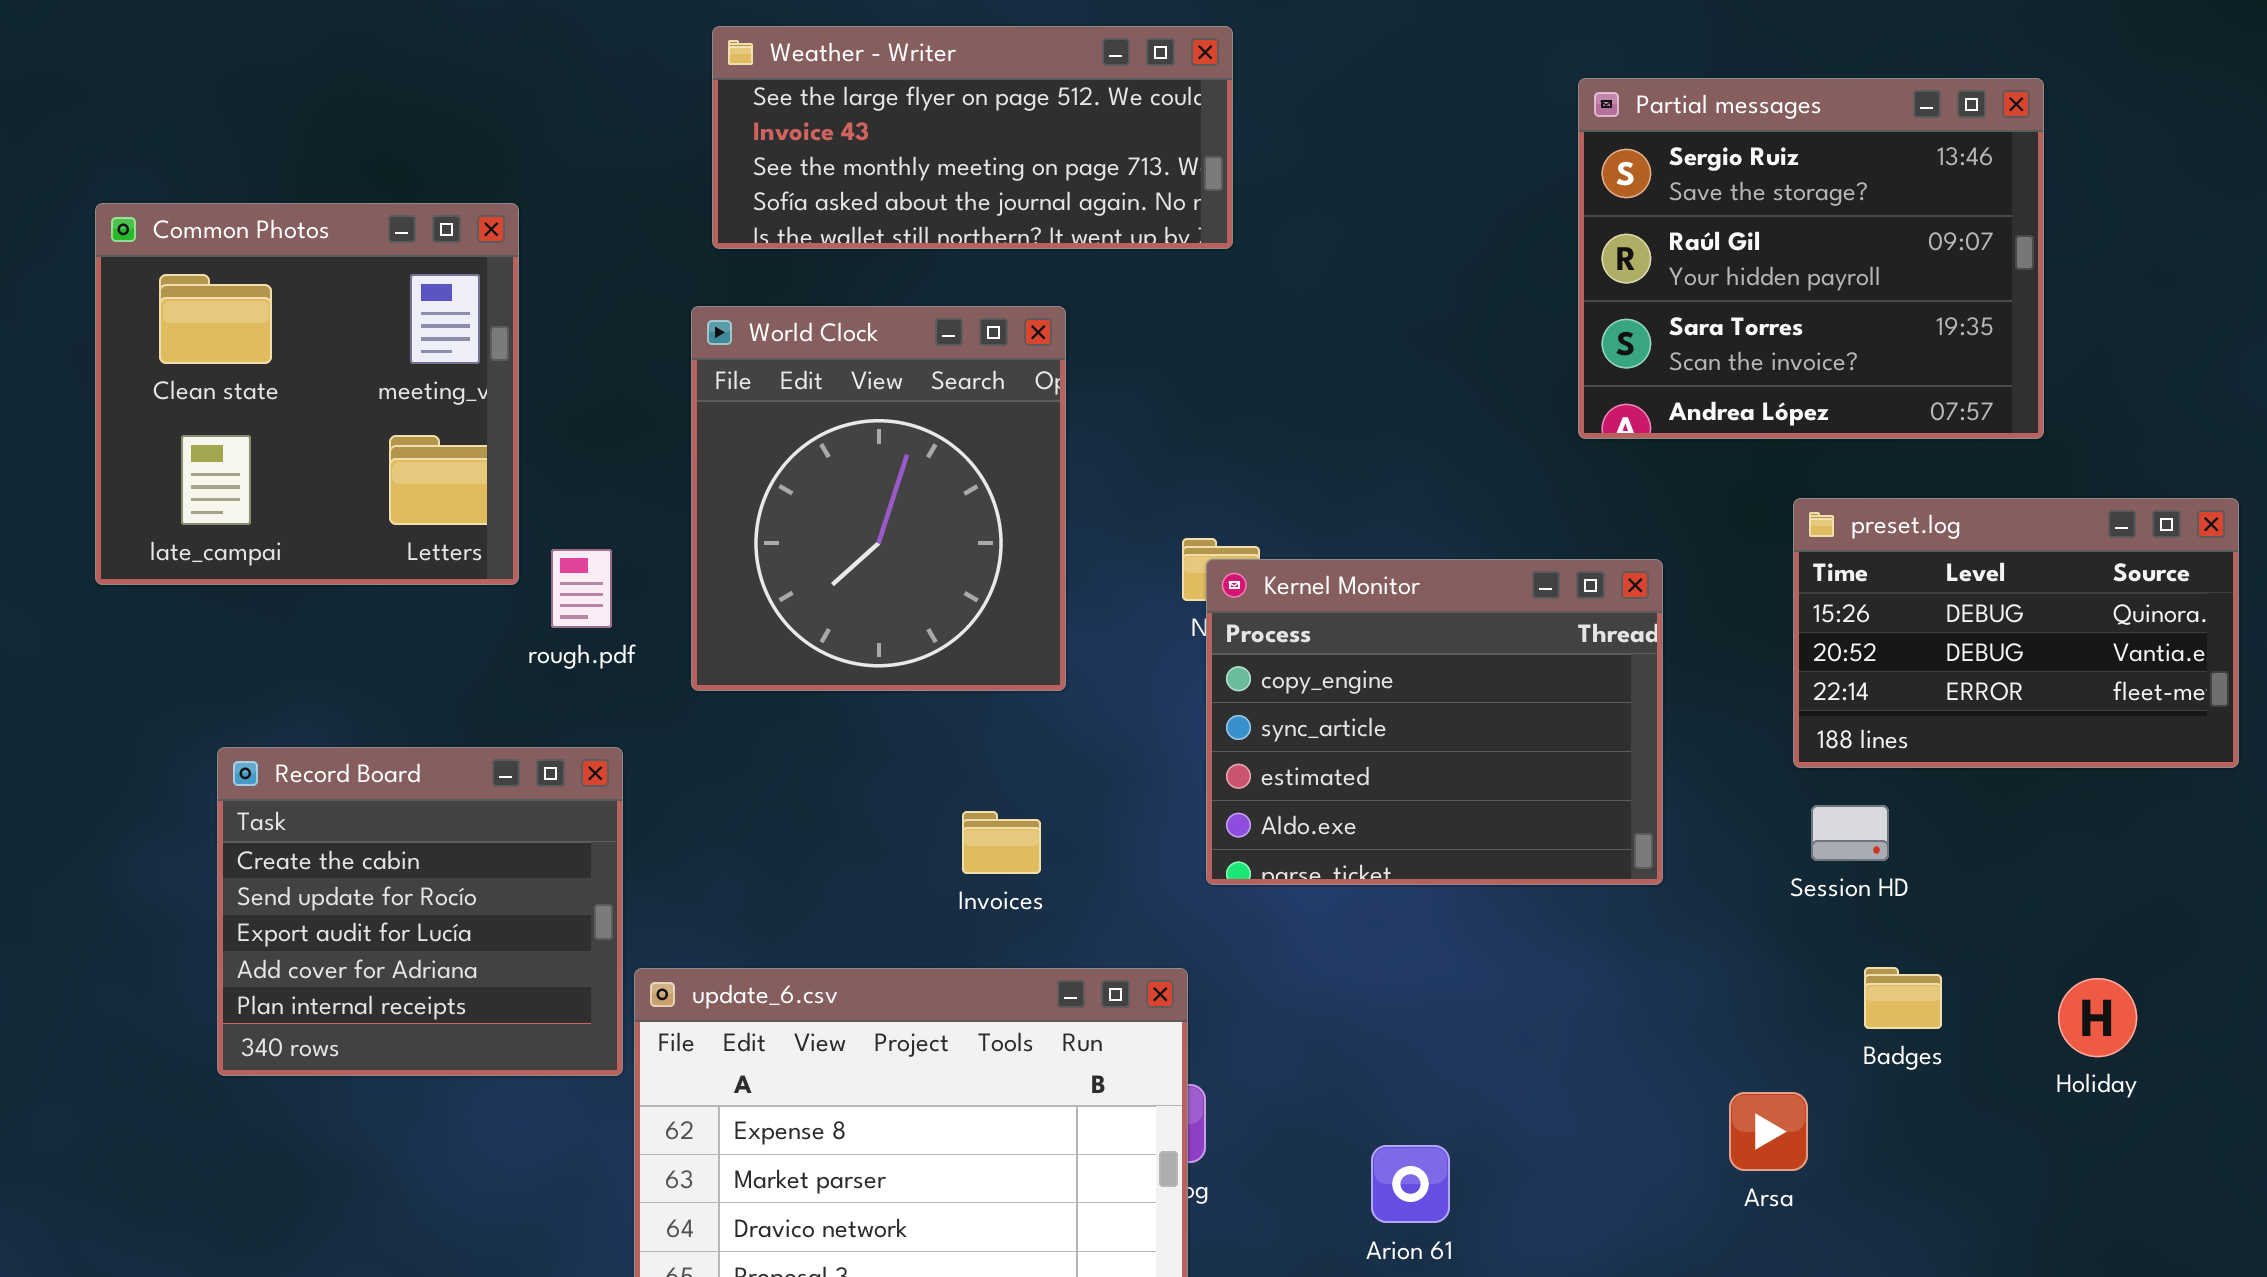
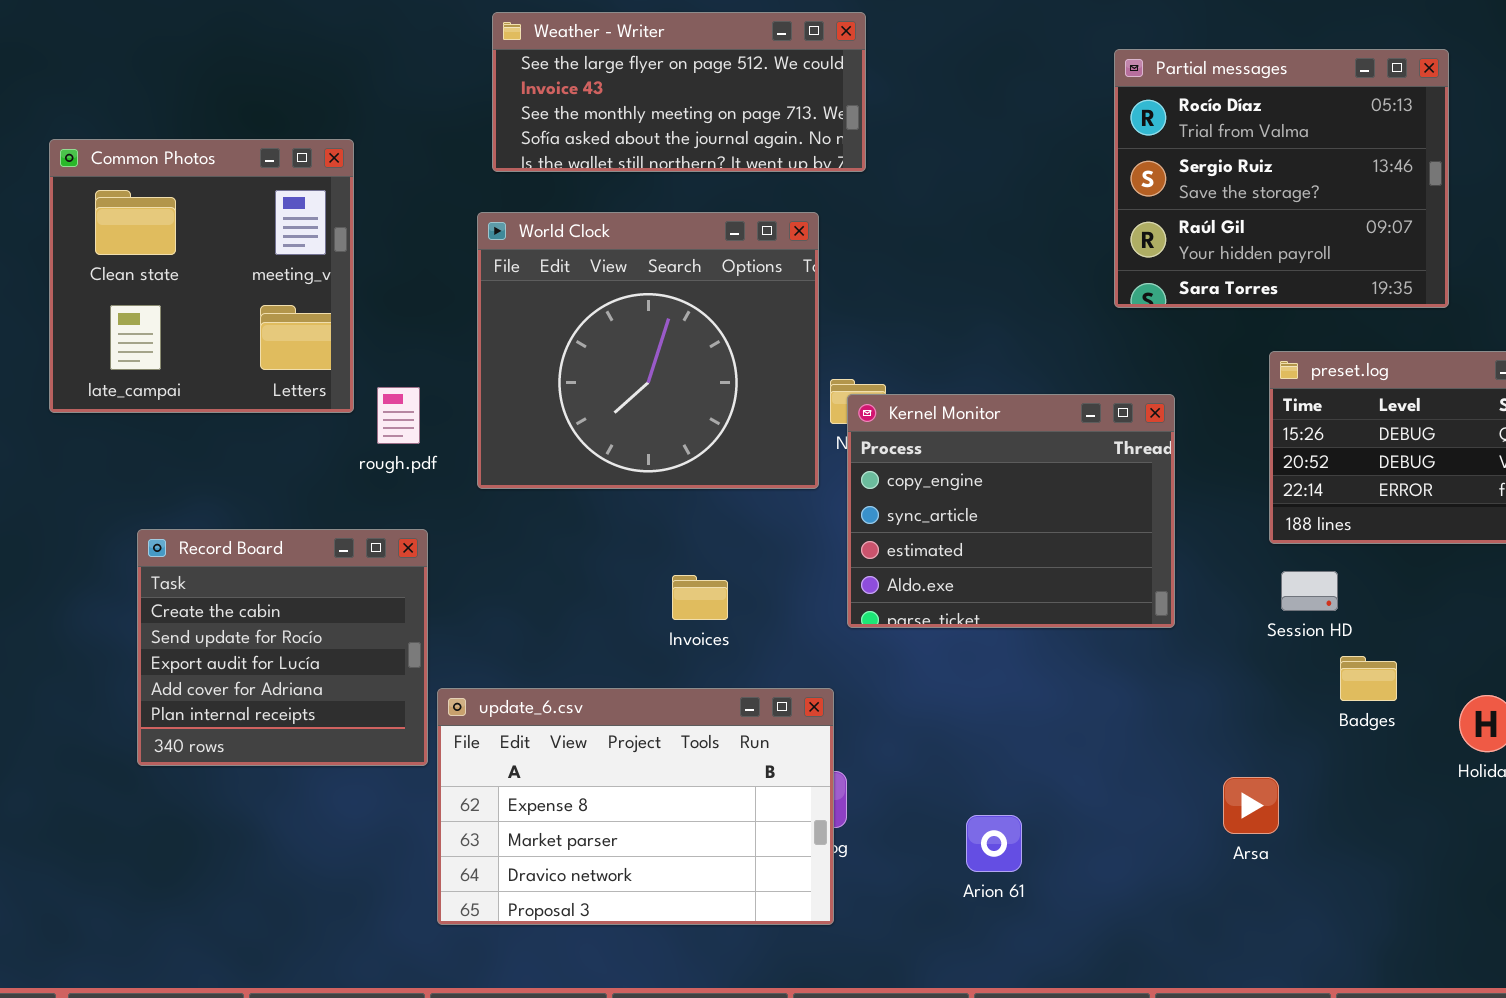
Partial messages: [1578,78,2044,439] -> [1114,49,1449,308], scrolled up 1 row
World Clock: [691,306,1066,691] -> [477,212,819,489], resized
Badges: [1864,967,1942,1029] -> [1340,656,1397,701], moved

